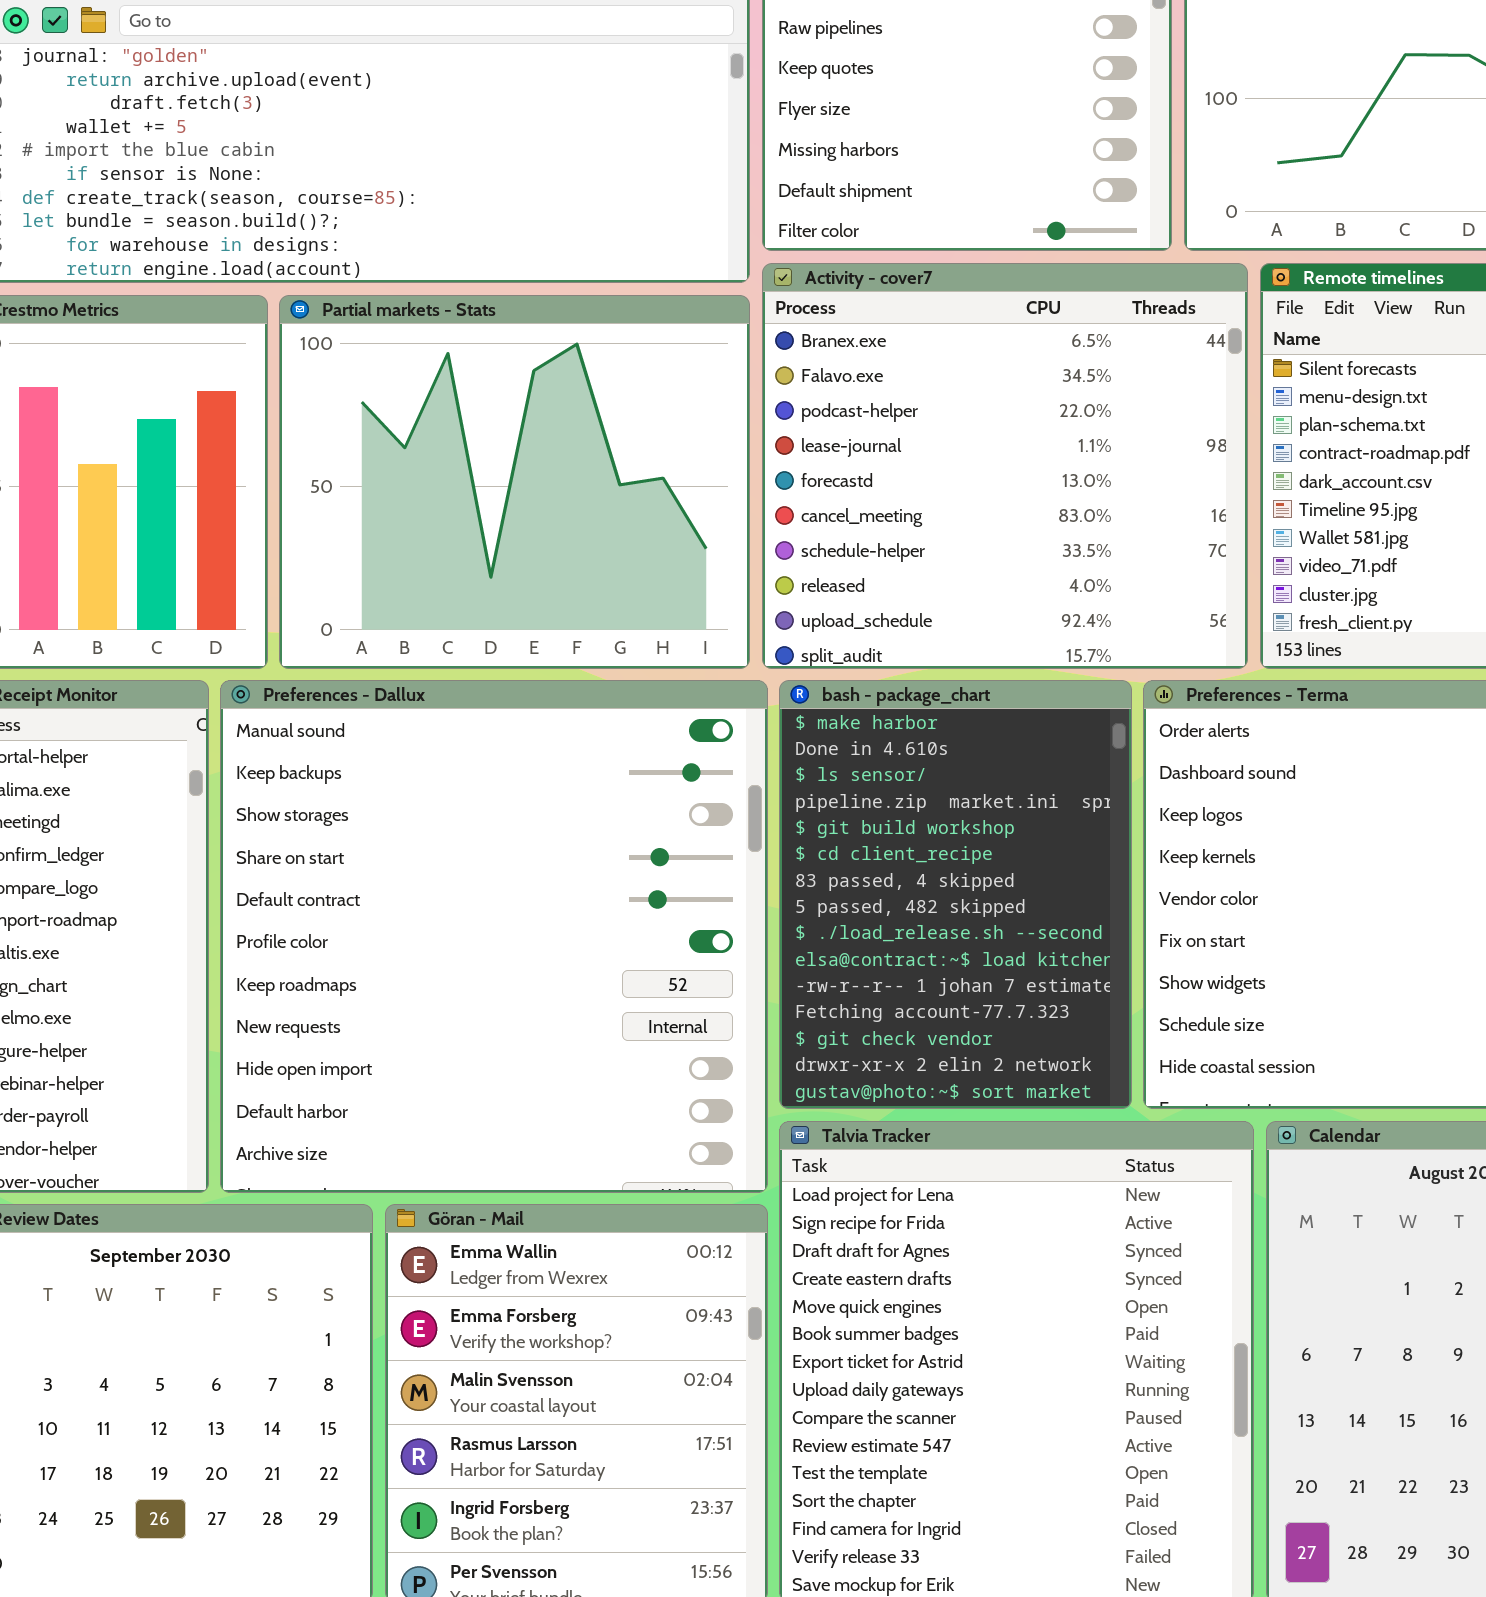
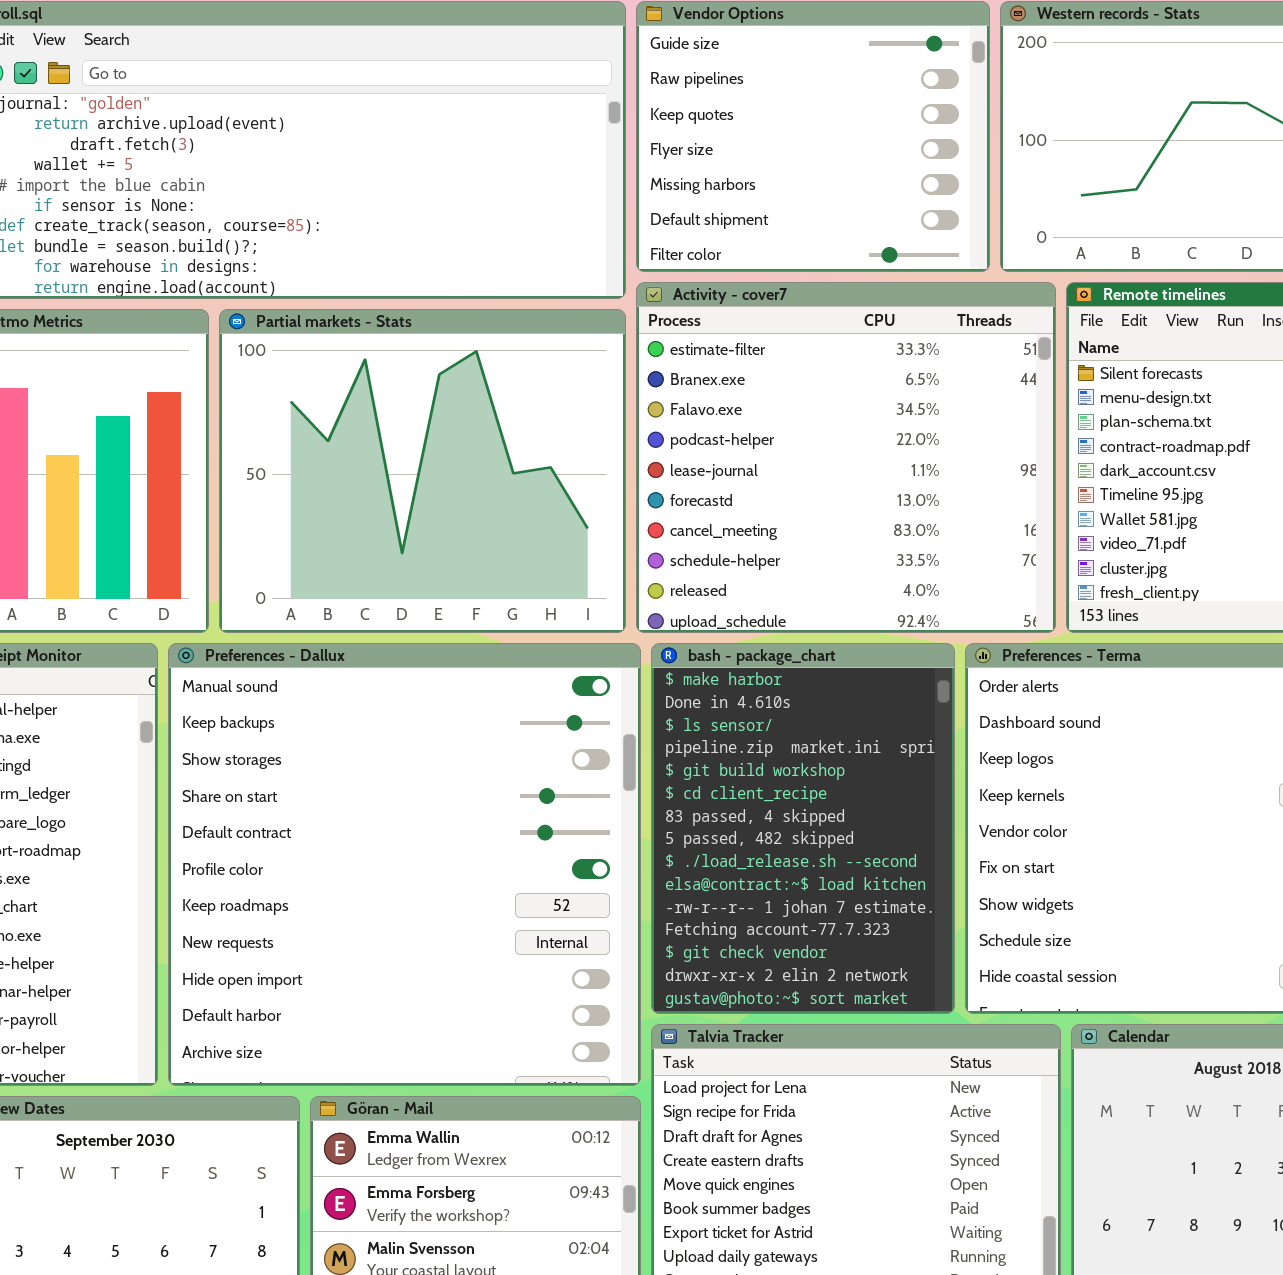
Activity - cover7: [762,263,1248,669] -> [636,282,1056,633], scrolled up 1 row

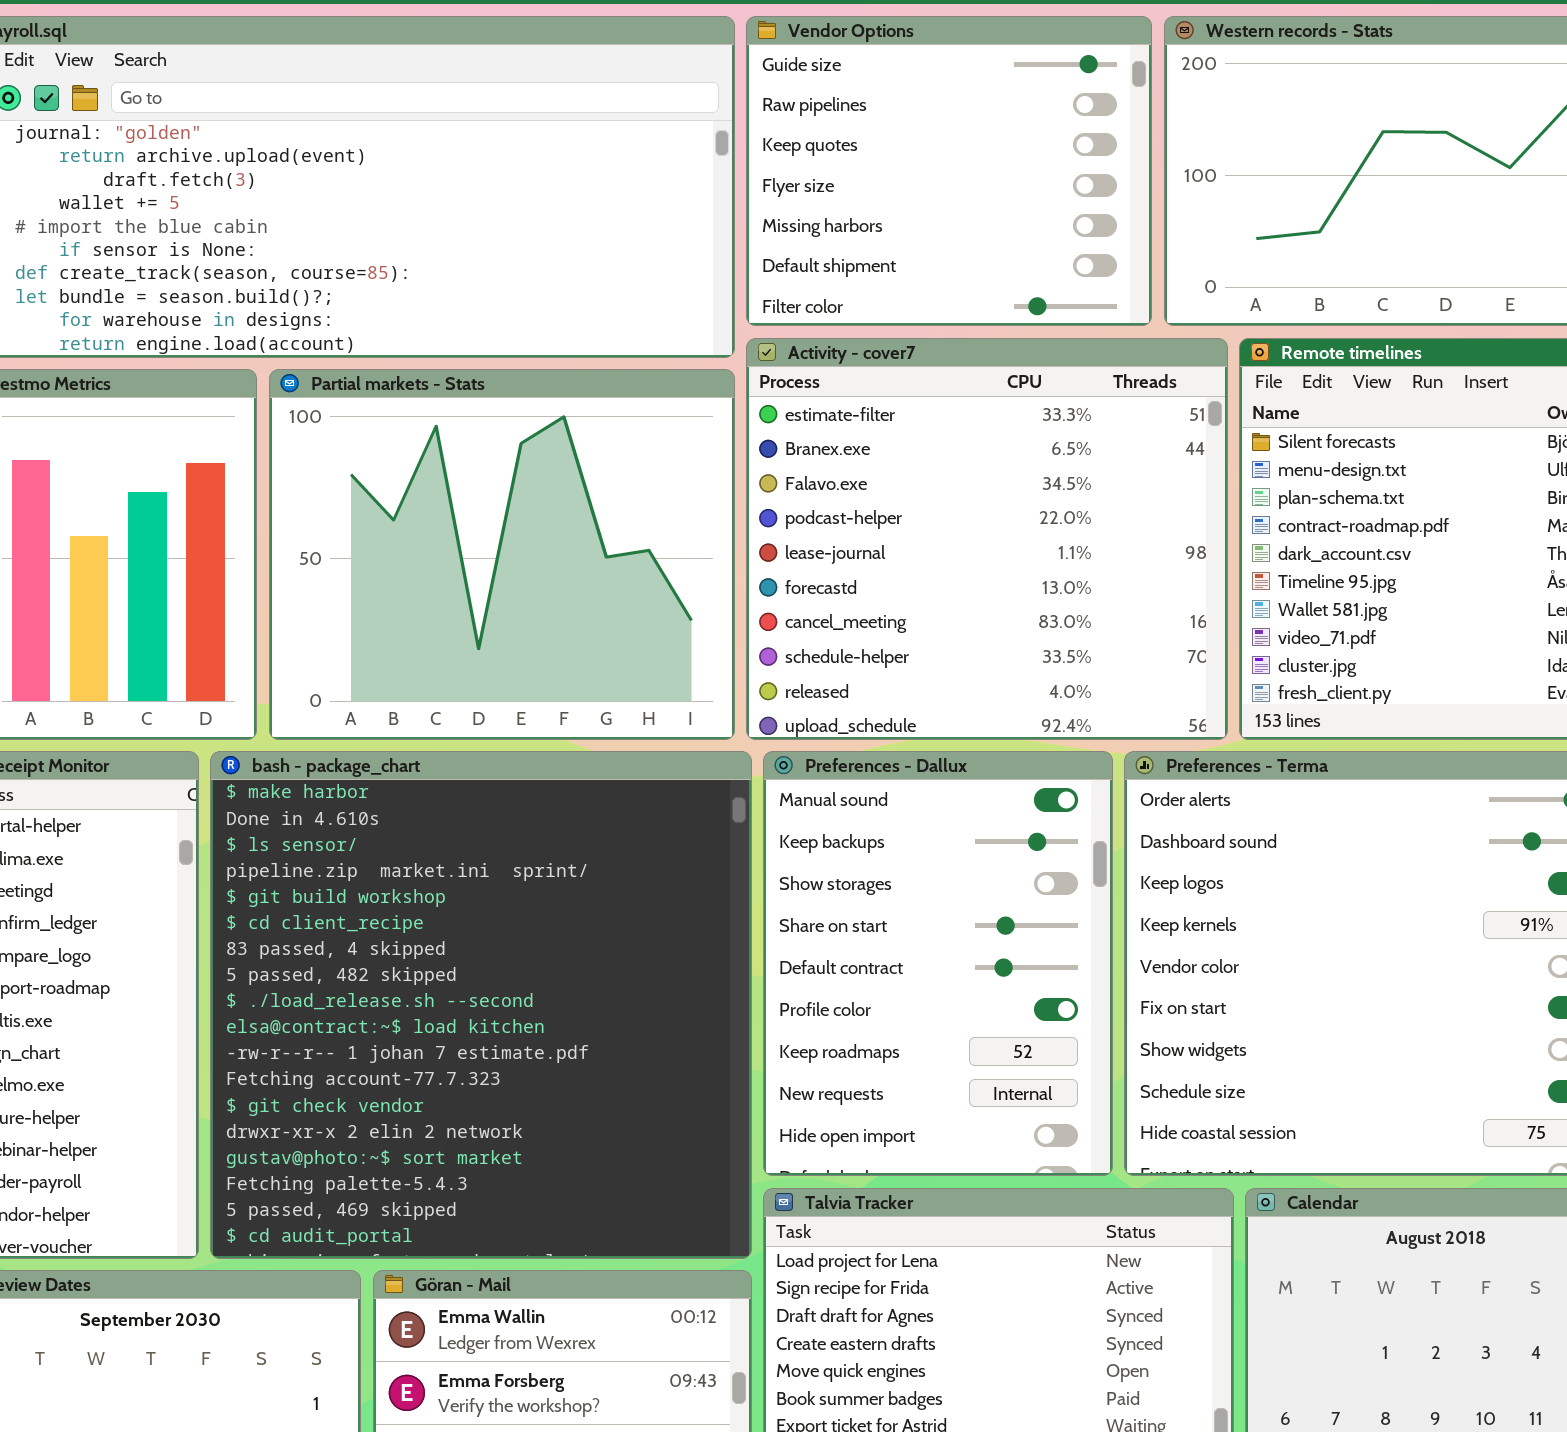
Preferences - Dallux: [168,643,641,1086] -> [763,751,1113,1176], moved, resized
bash - package_chart: [651,643,955,1014] -> [210,751,752,1259], moved, resized

